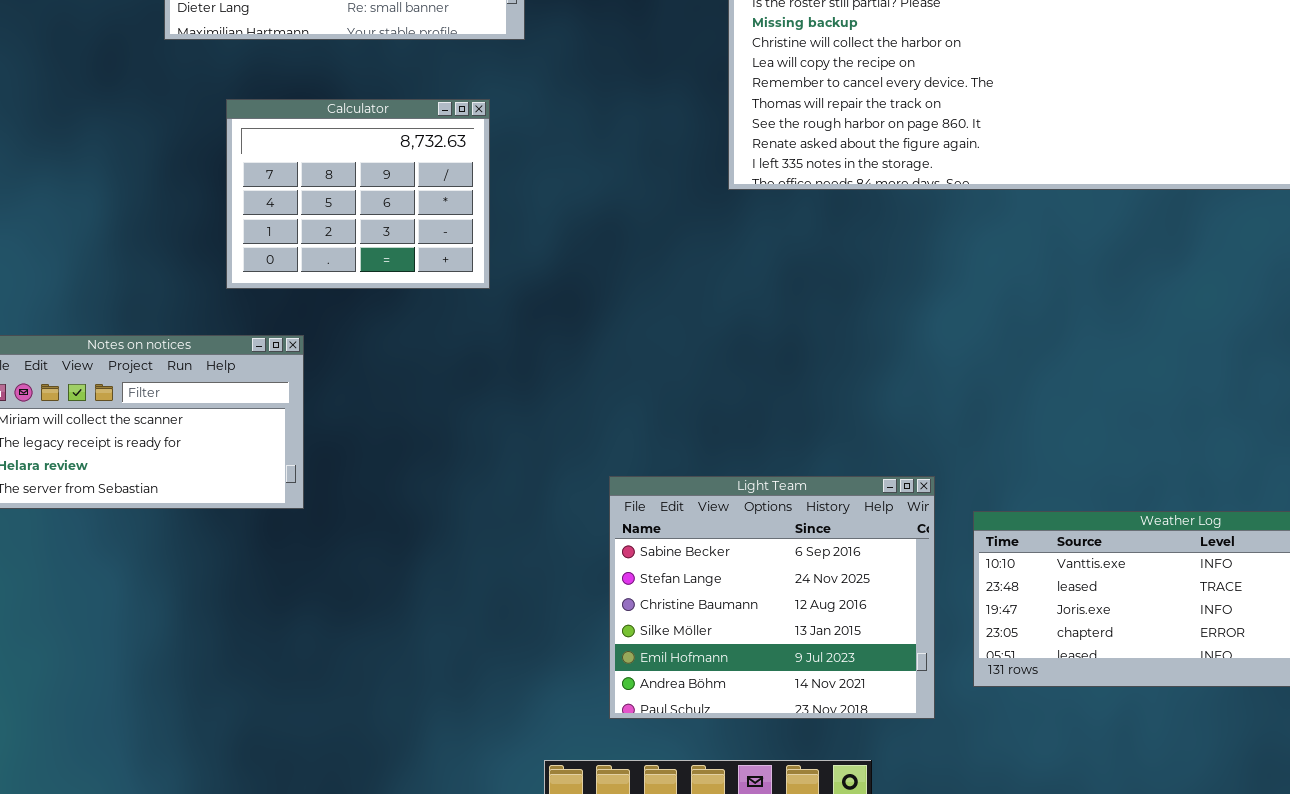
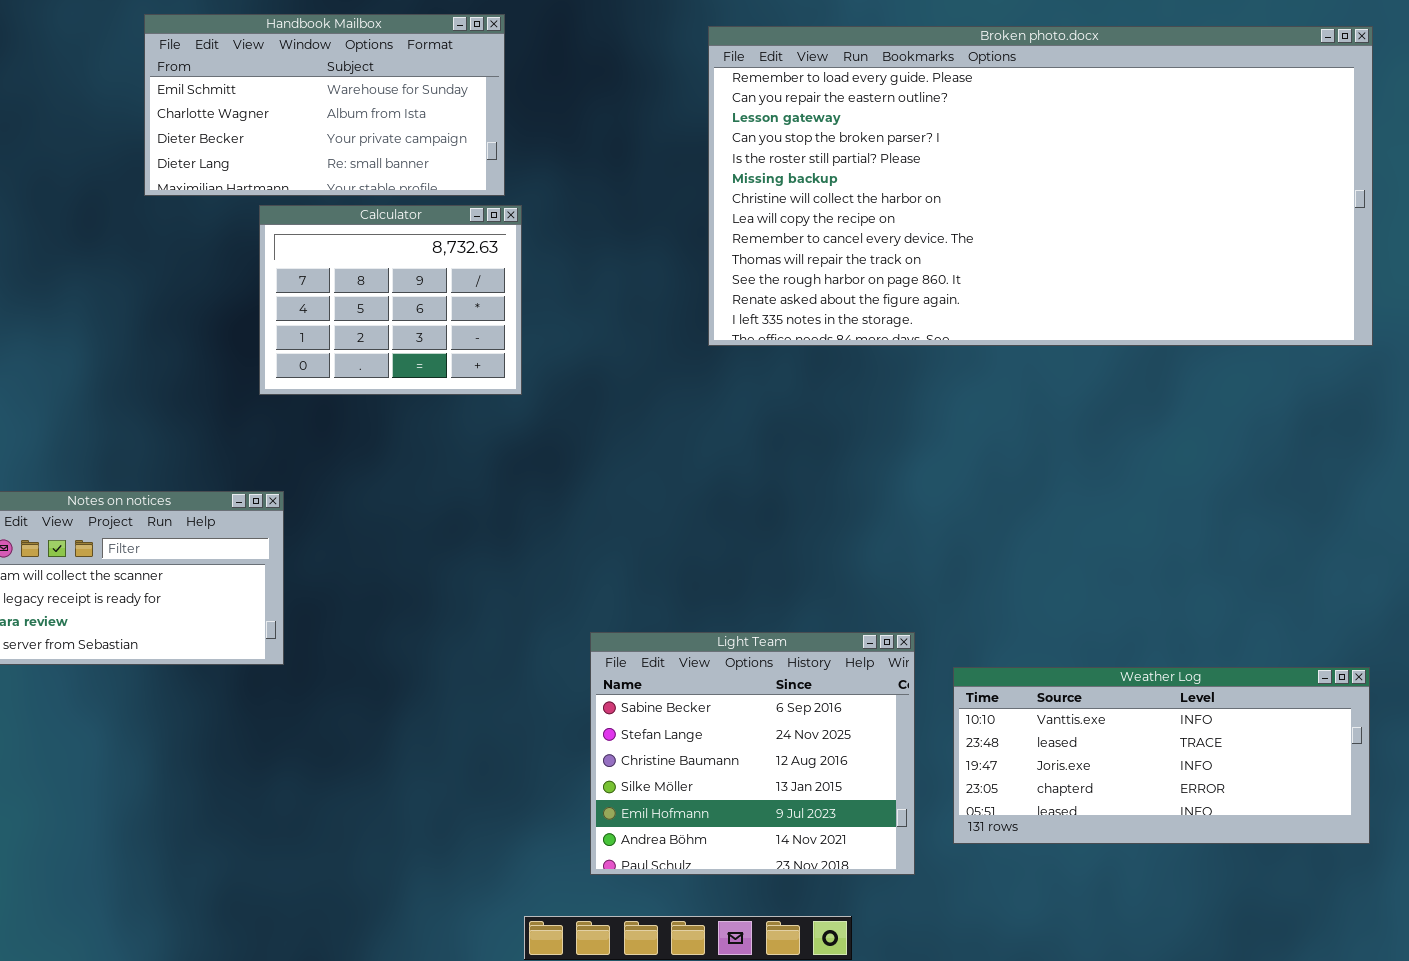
Calculator: [226,99,490,289] -> [259,205,522,395], moved

